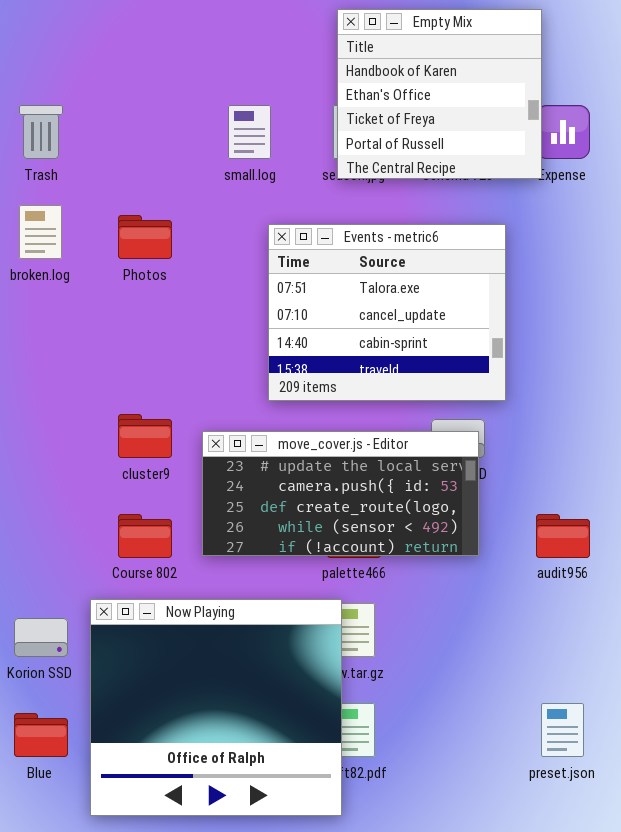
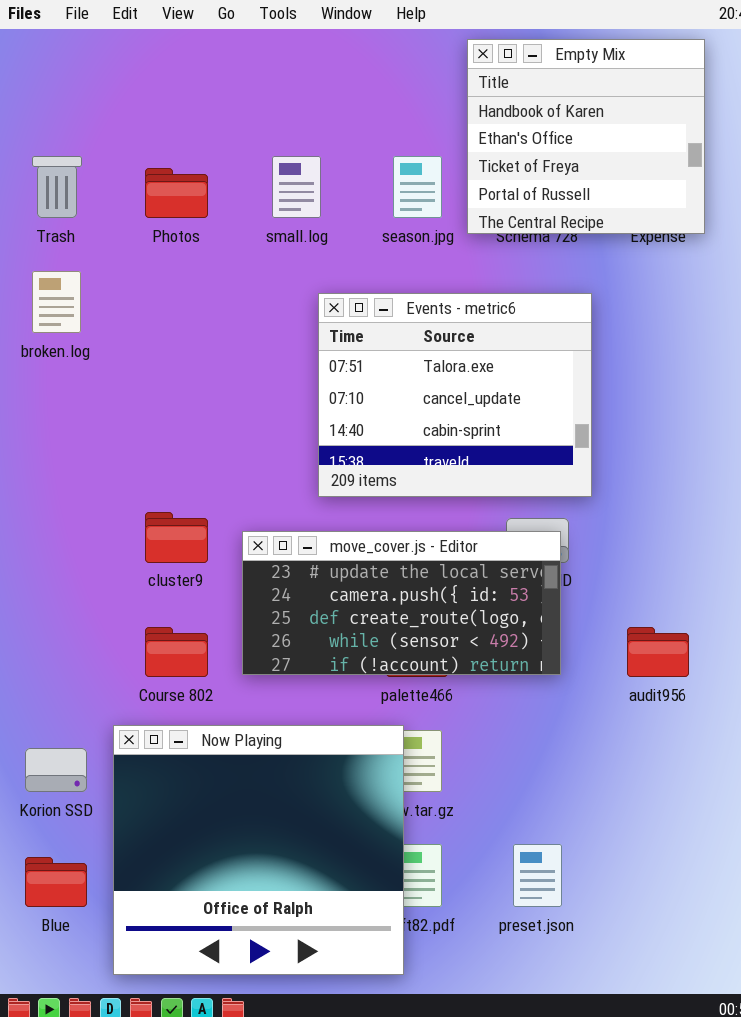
Empty Mix: [337,9,542,179] -> [467,39,705,234], moved
Photos: [118,215,172,259] -> [145,168,208,218], moved
preset.json: [541,703,584,757] -> [513,844,562,907], moved

